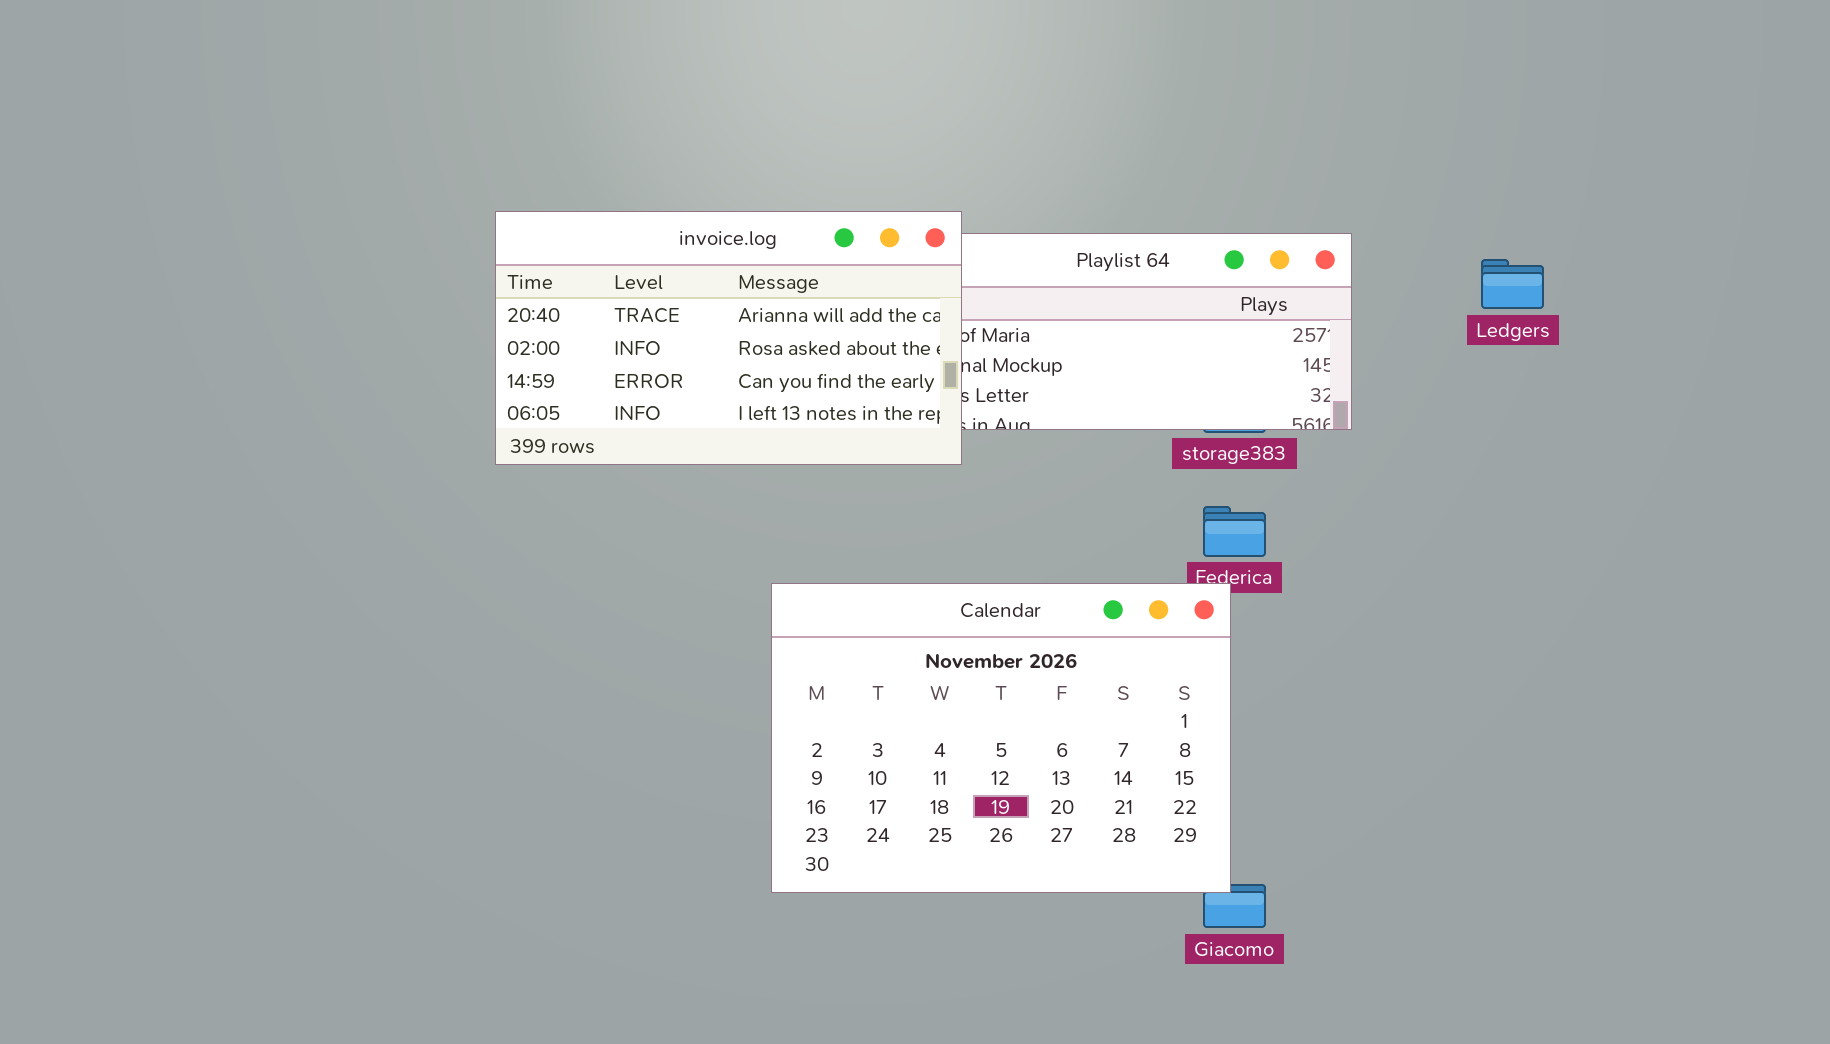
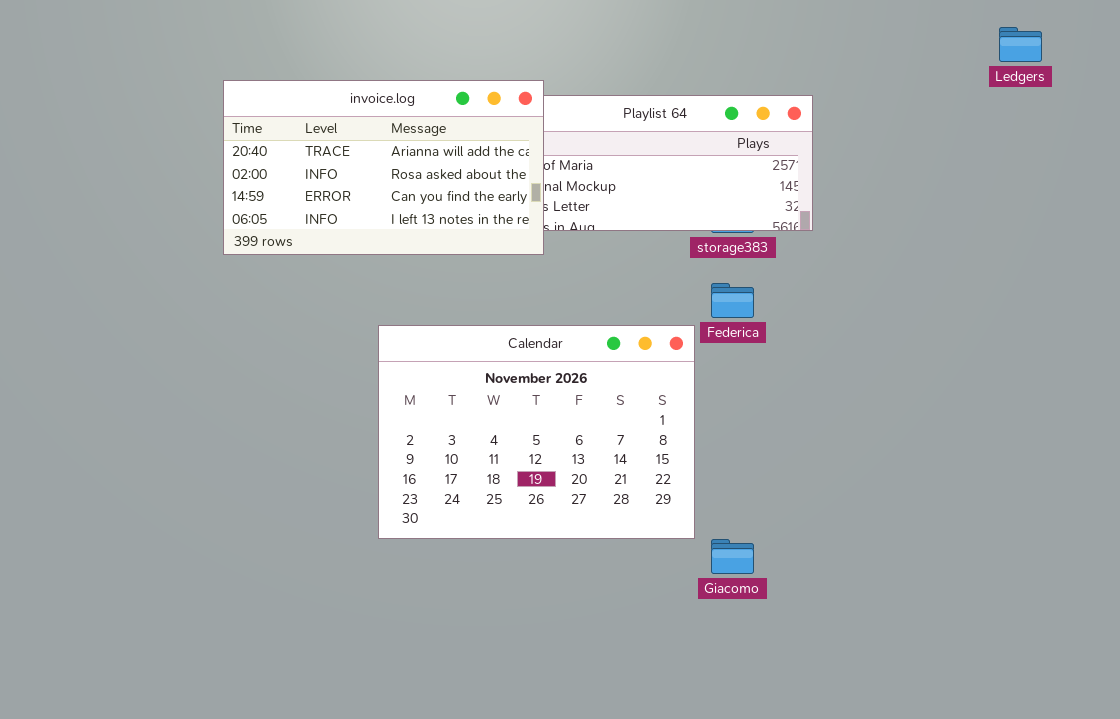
Ledgers: [1481,259,1544,309] -> [999,27,1042,62], moved
Calendar: [771,583,1231,893] -> [378,325,695,539], moved

